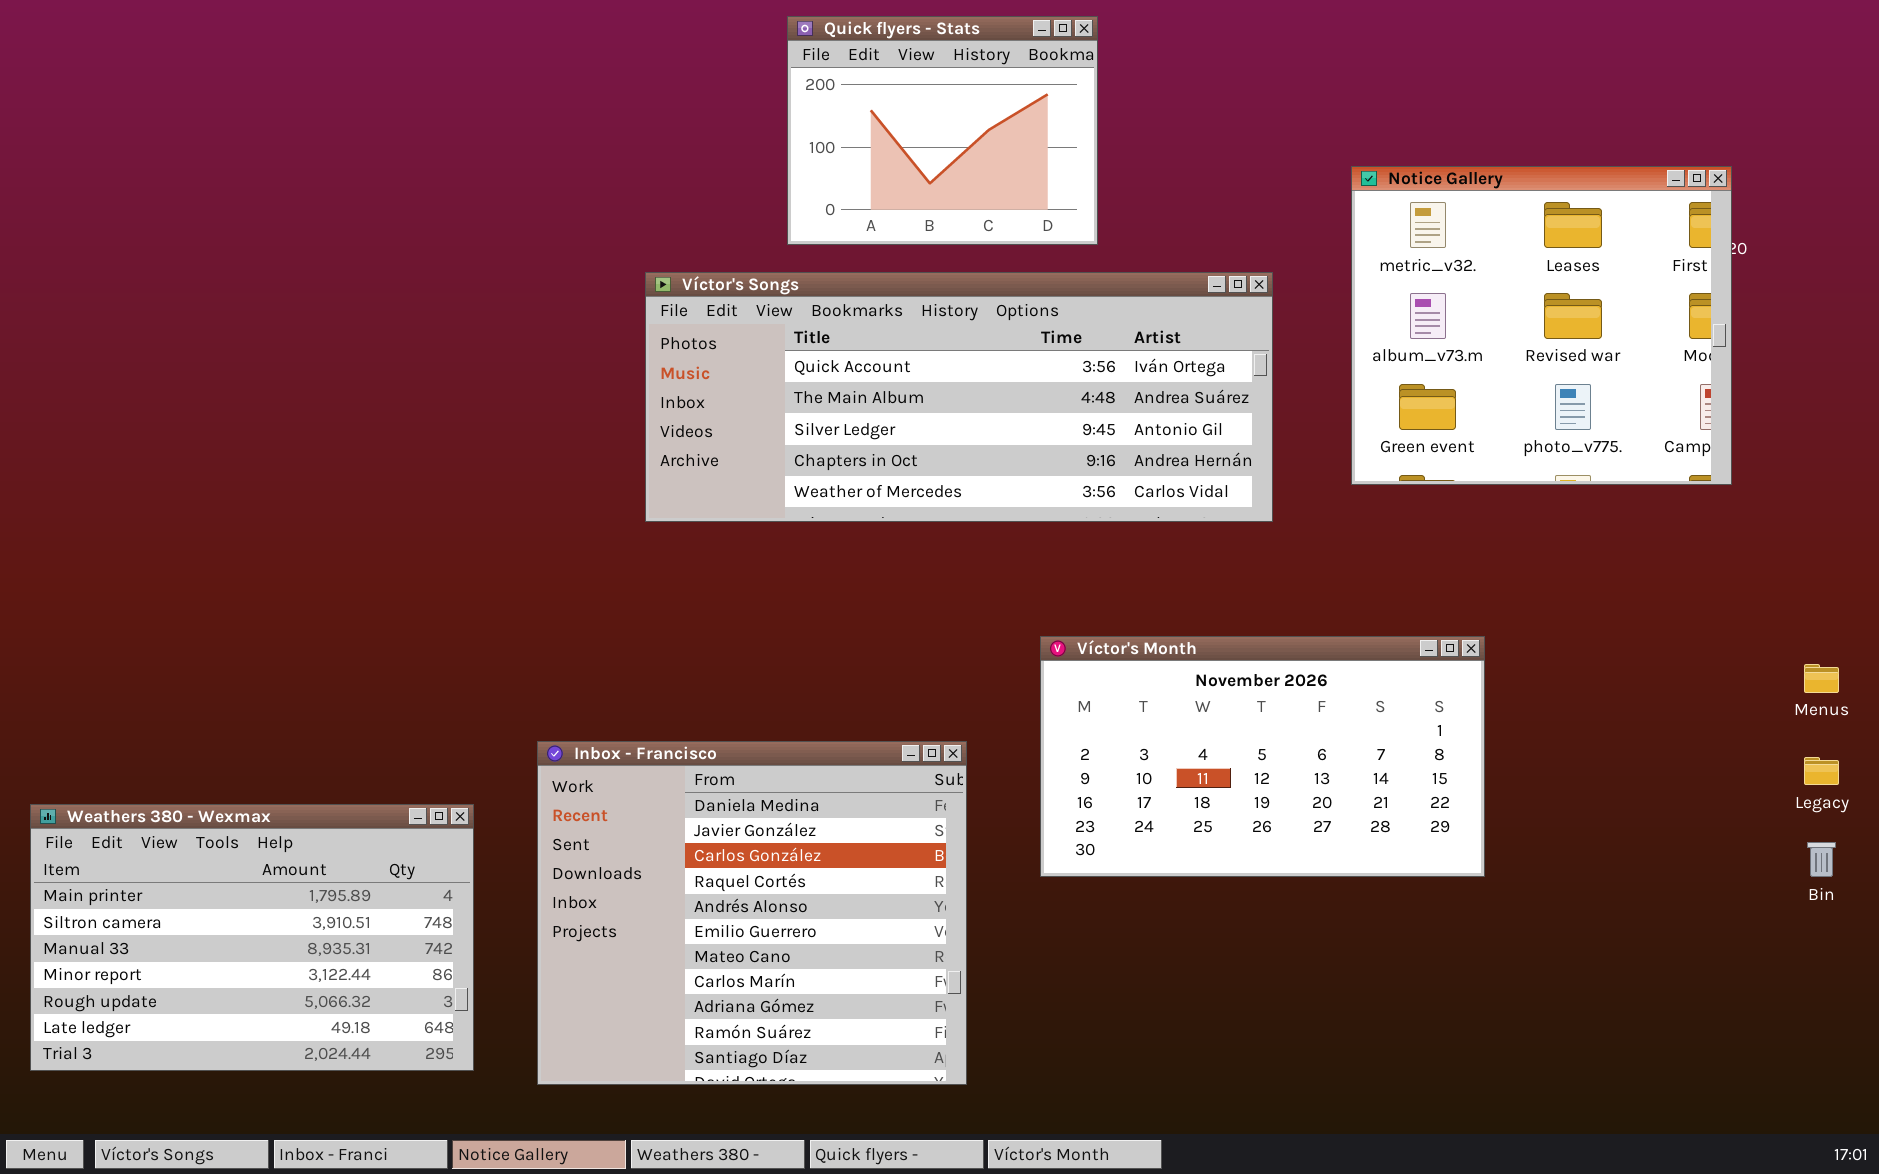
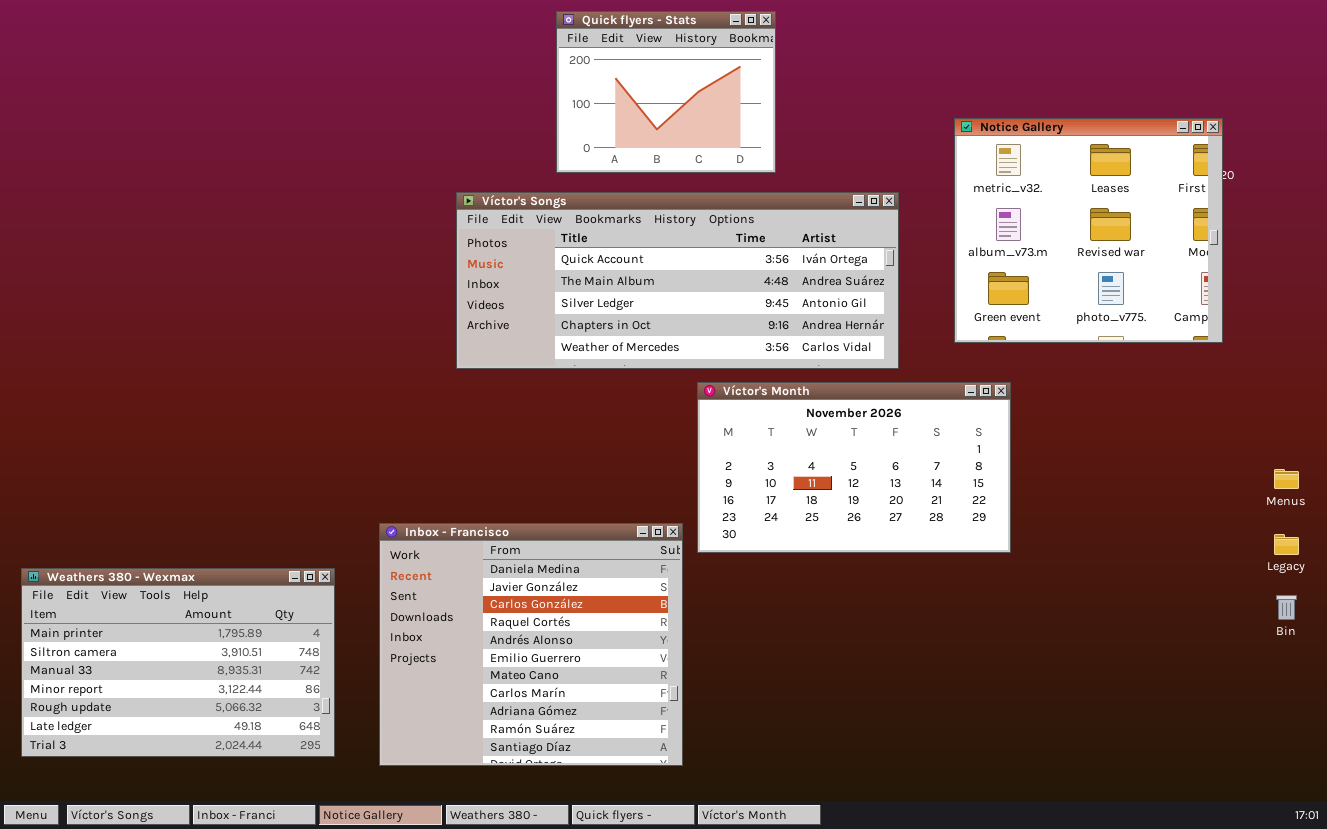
Víctor's Month: [1040,636,1485,877] -> [697,382,1011,553], moved

